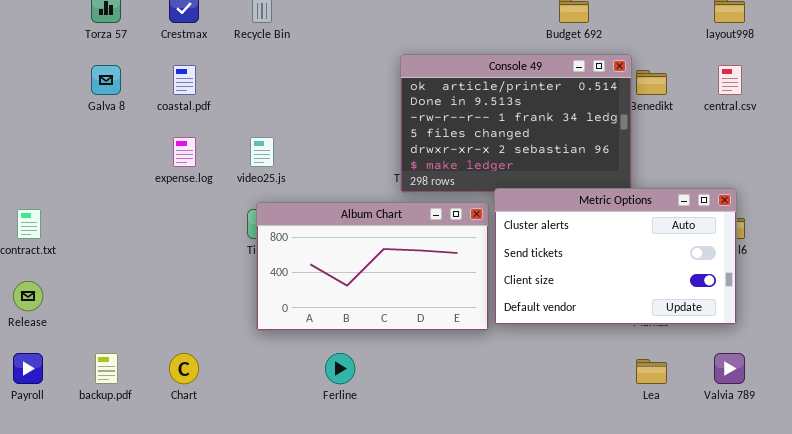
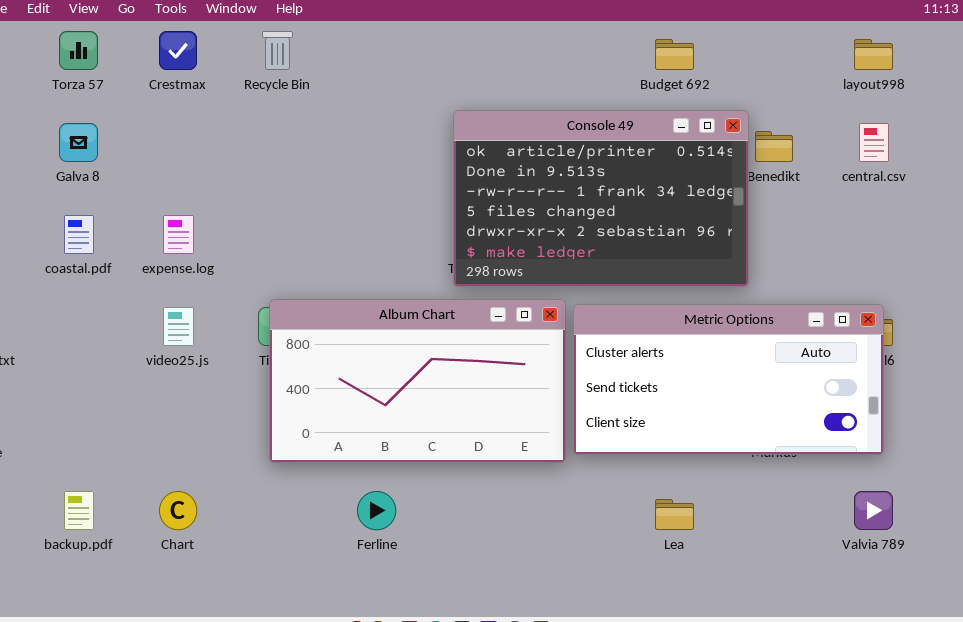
coastal.pdf: [173,65,196,95] -> [64,215,94,254], moved
video25.js: [250,137,274,167] -> [163,307,194,346], moved
Metric Options: [494,188,737,325] -> [573,304,884,455], resized
Lea: [636,359,667,384] -> [655,499,694,530], moved

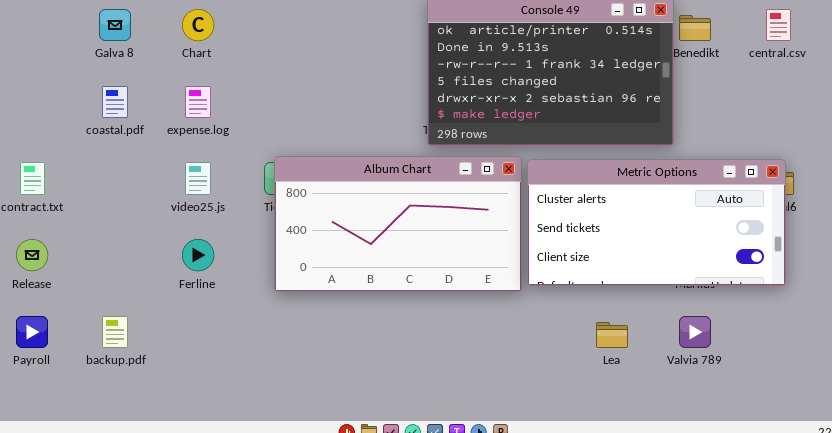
Chart: [159,491,197,530] -> [182,9,214,41], moved
Ferline: [357,491,396,530] -> [182,239,214,271], moved
Valvia 789: [854,491,893,530] -> [679,316,711,348], moved

